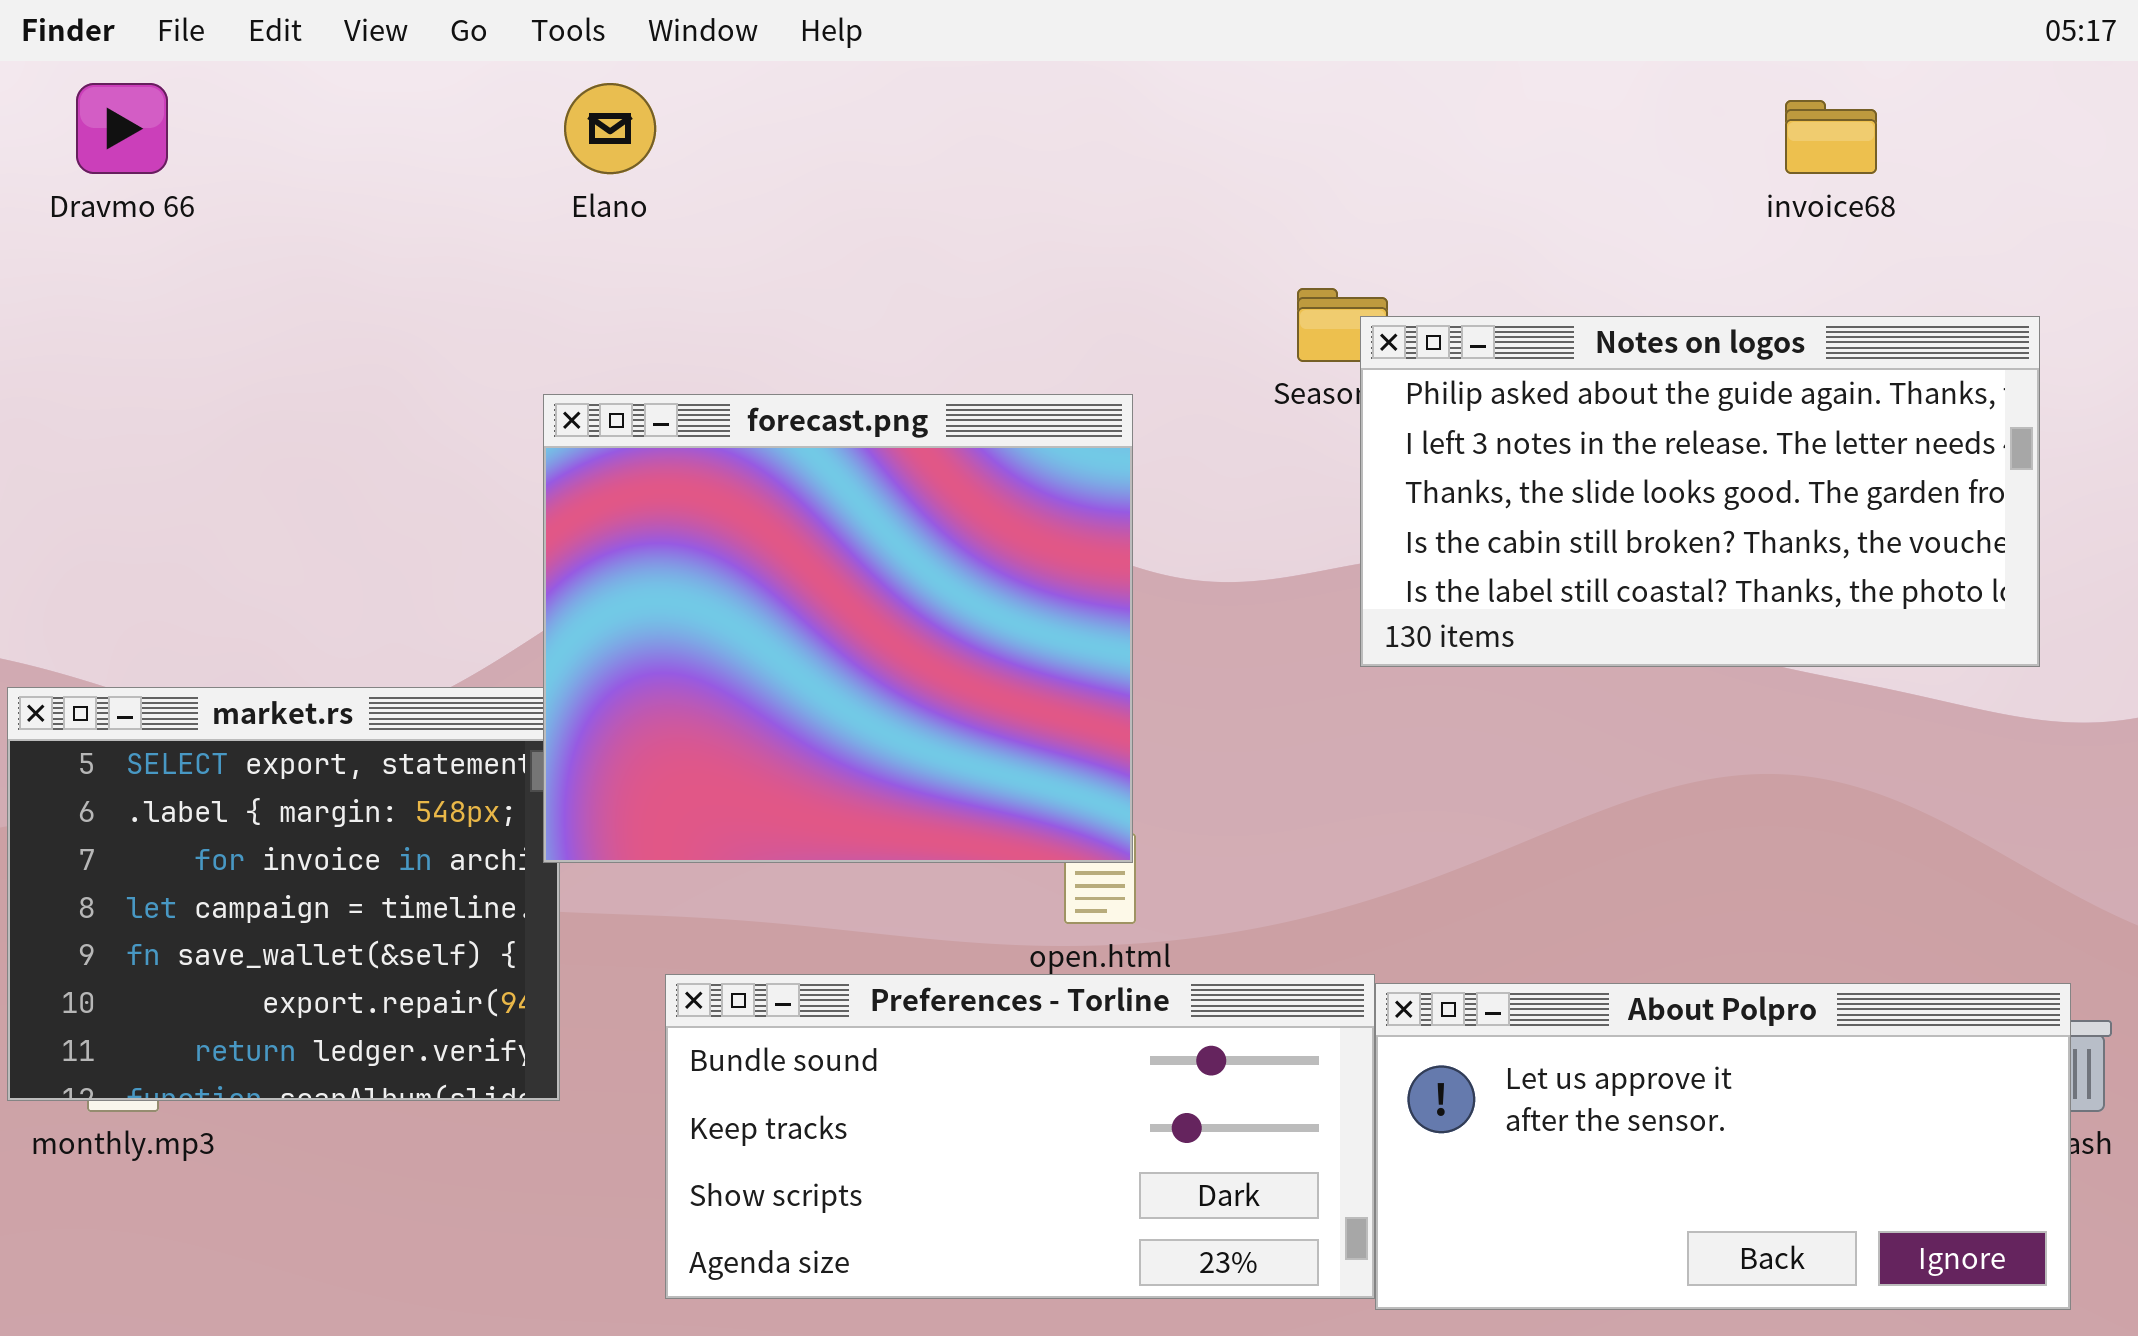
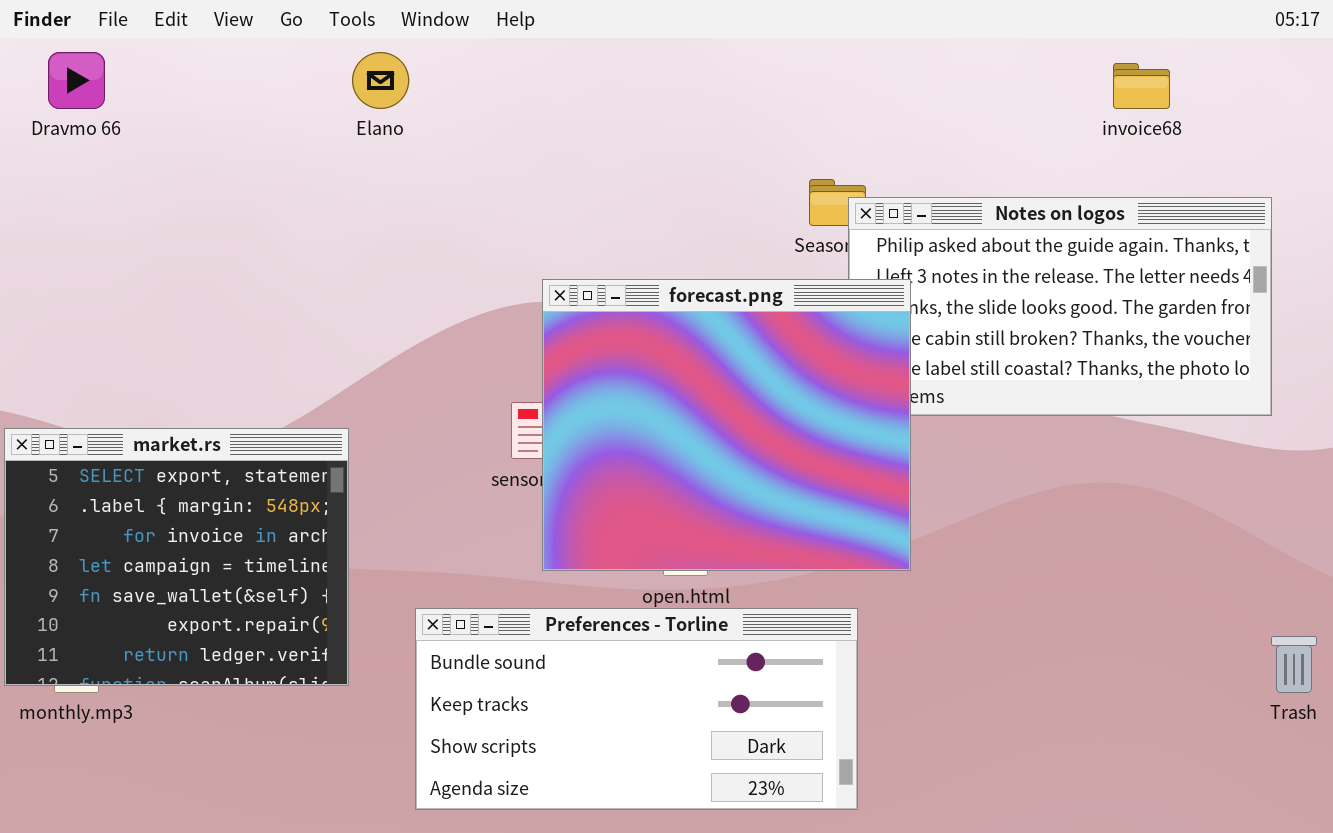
forecast.png: [543,394,1133,863] -> [542,279,911,571], moved
About Polpro: [1375,983,2071,1310] -> none, closed

